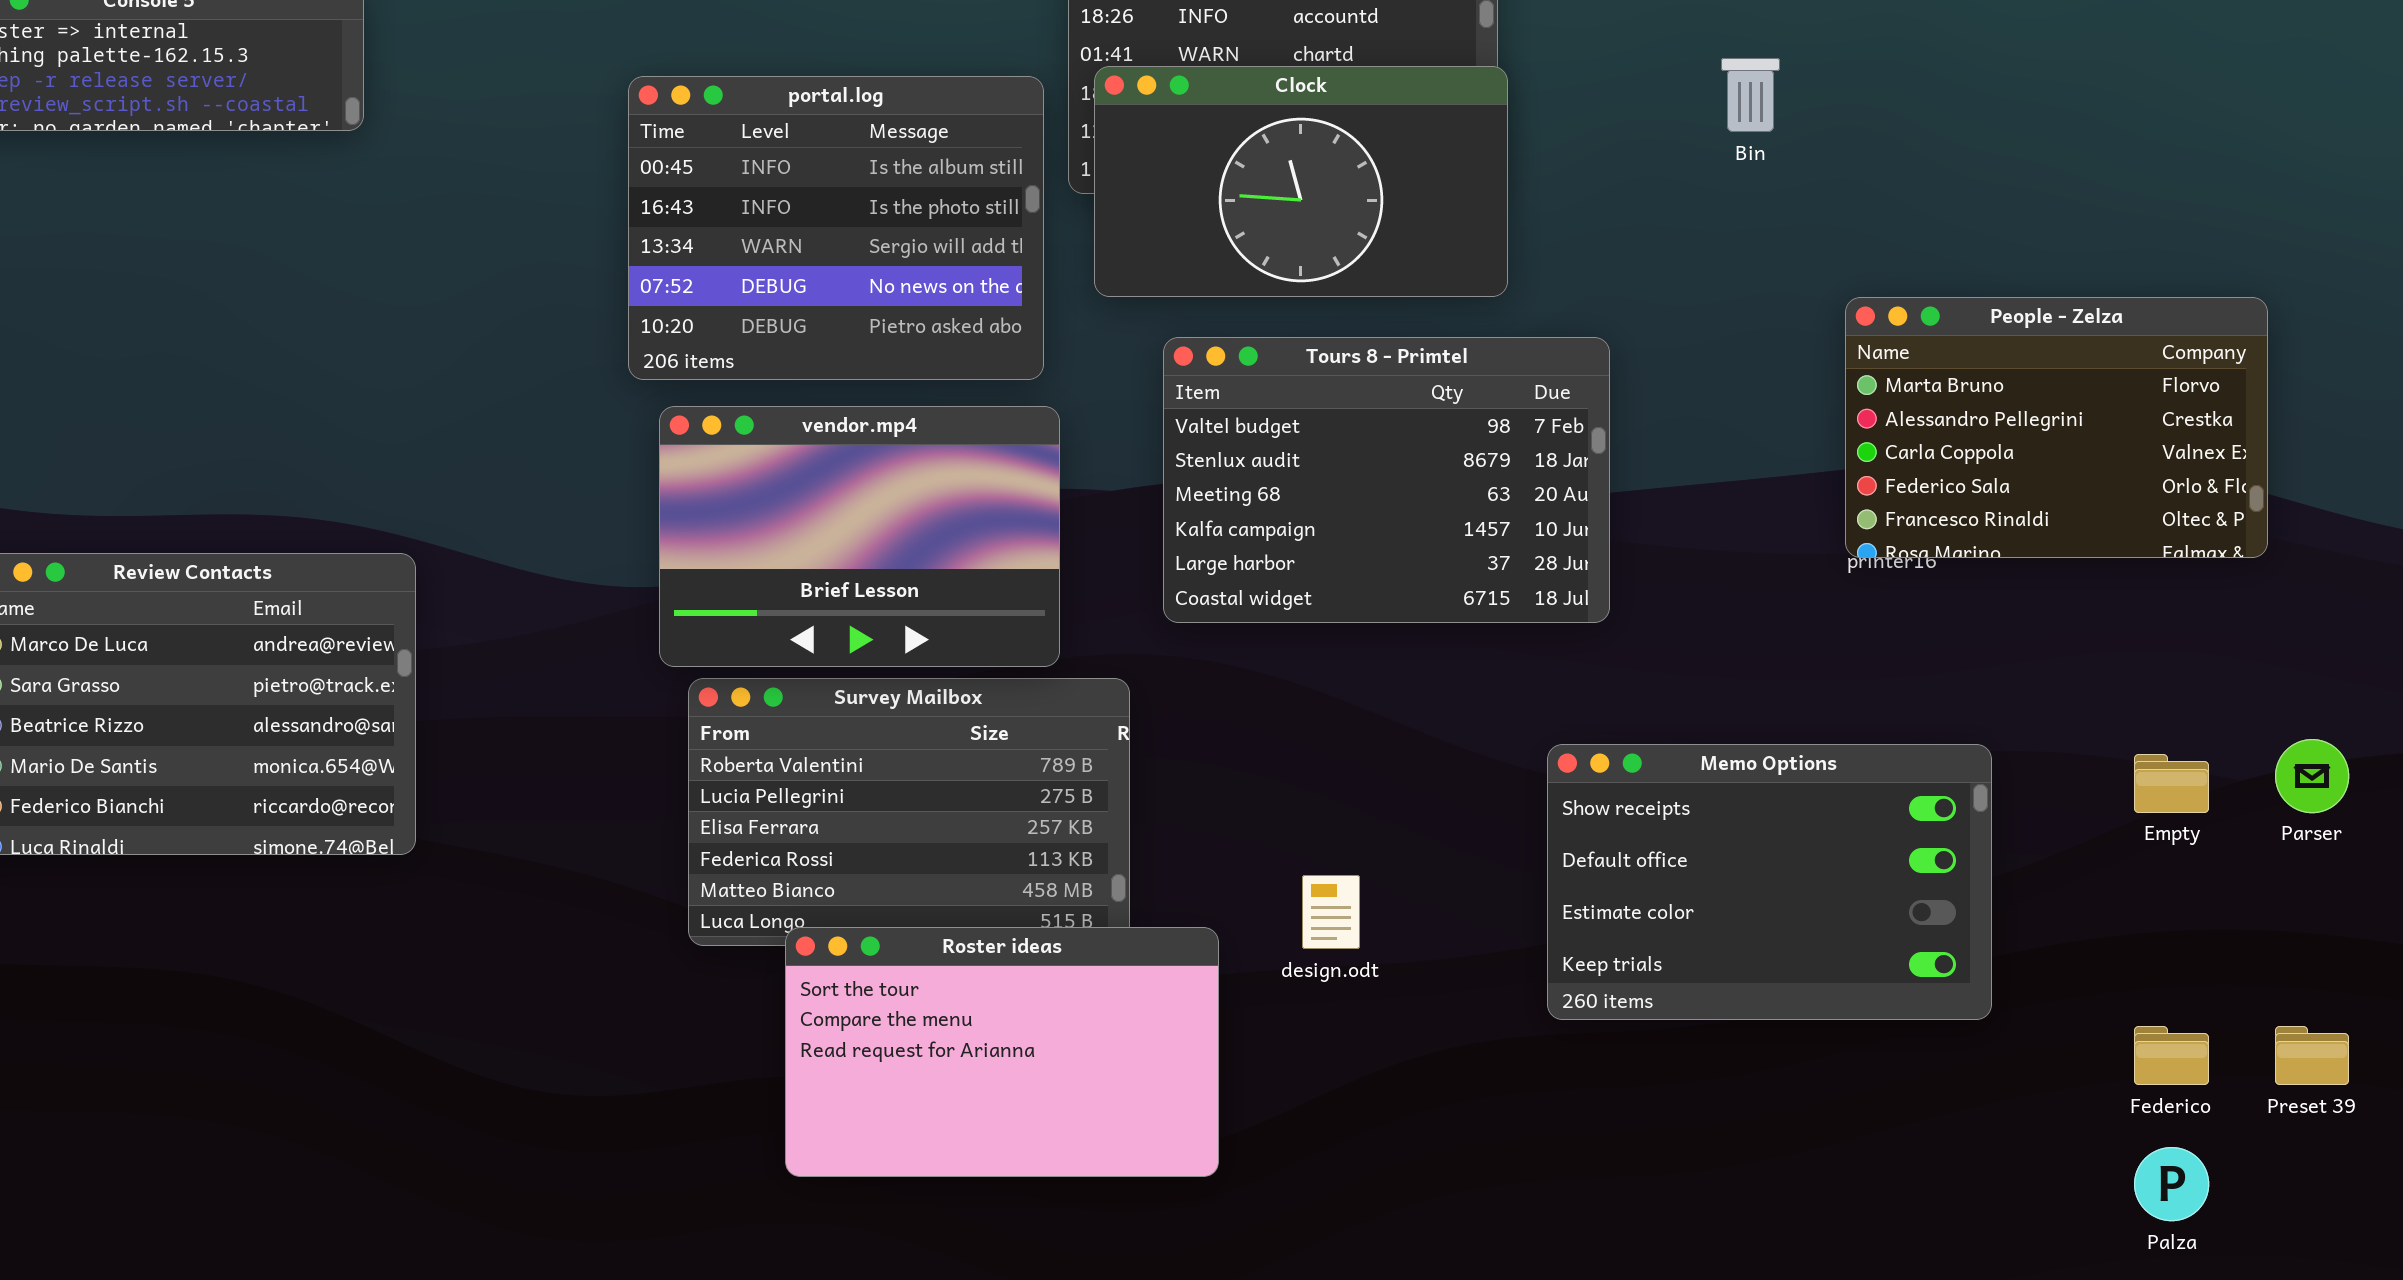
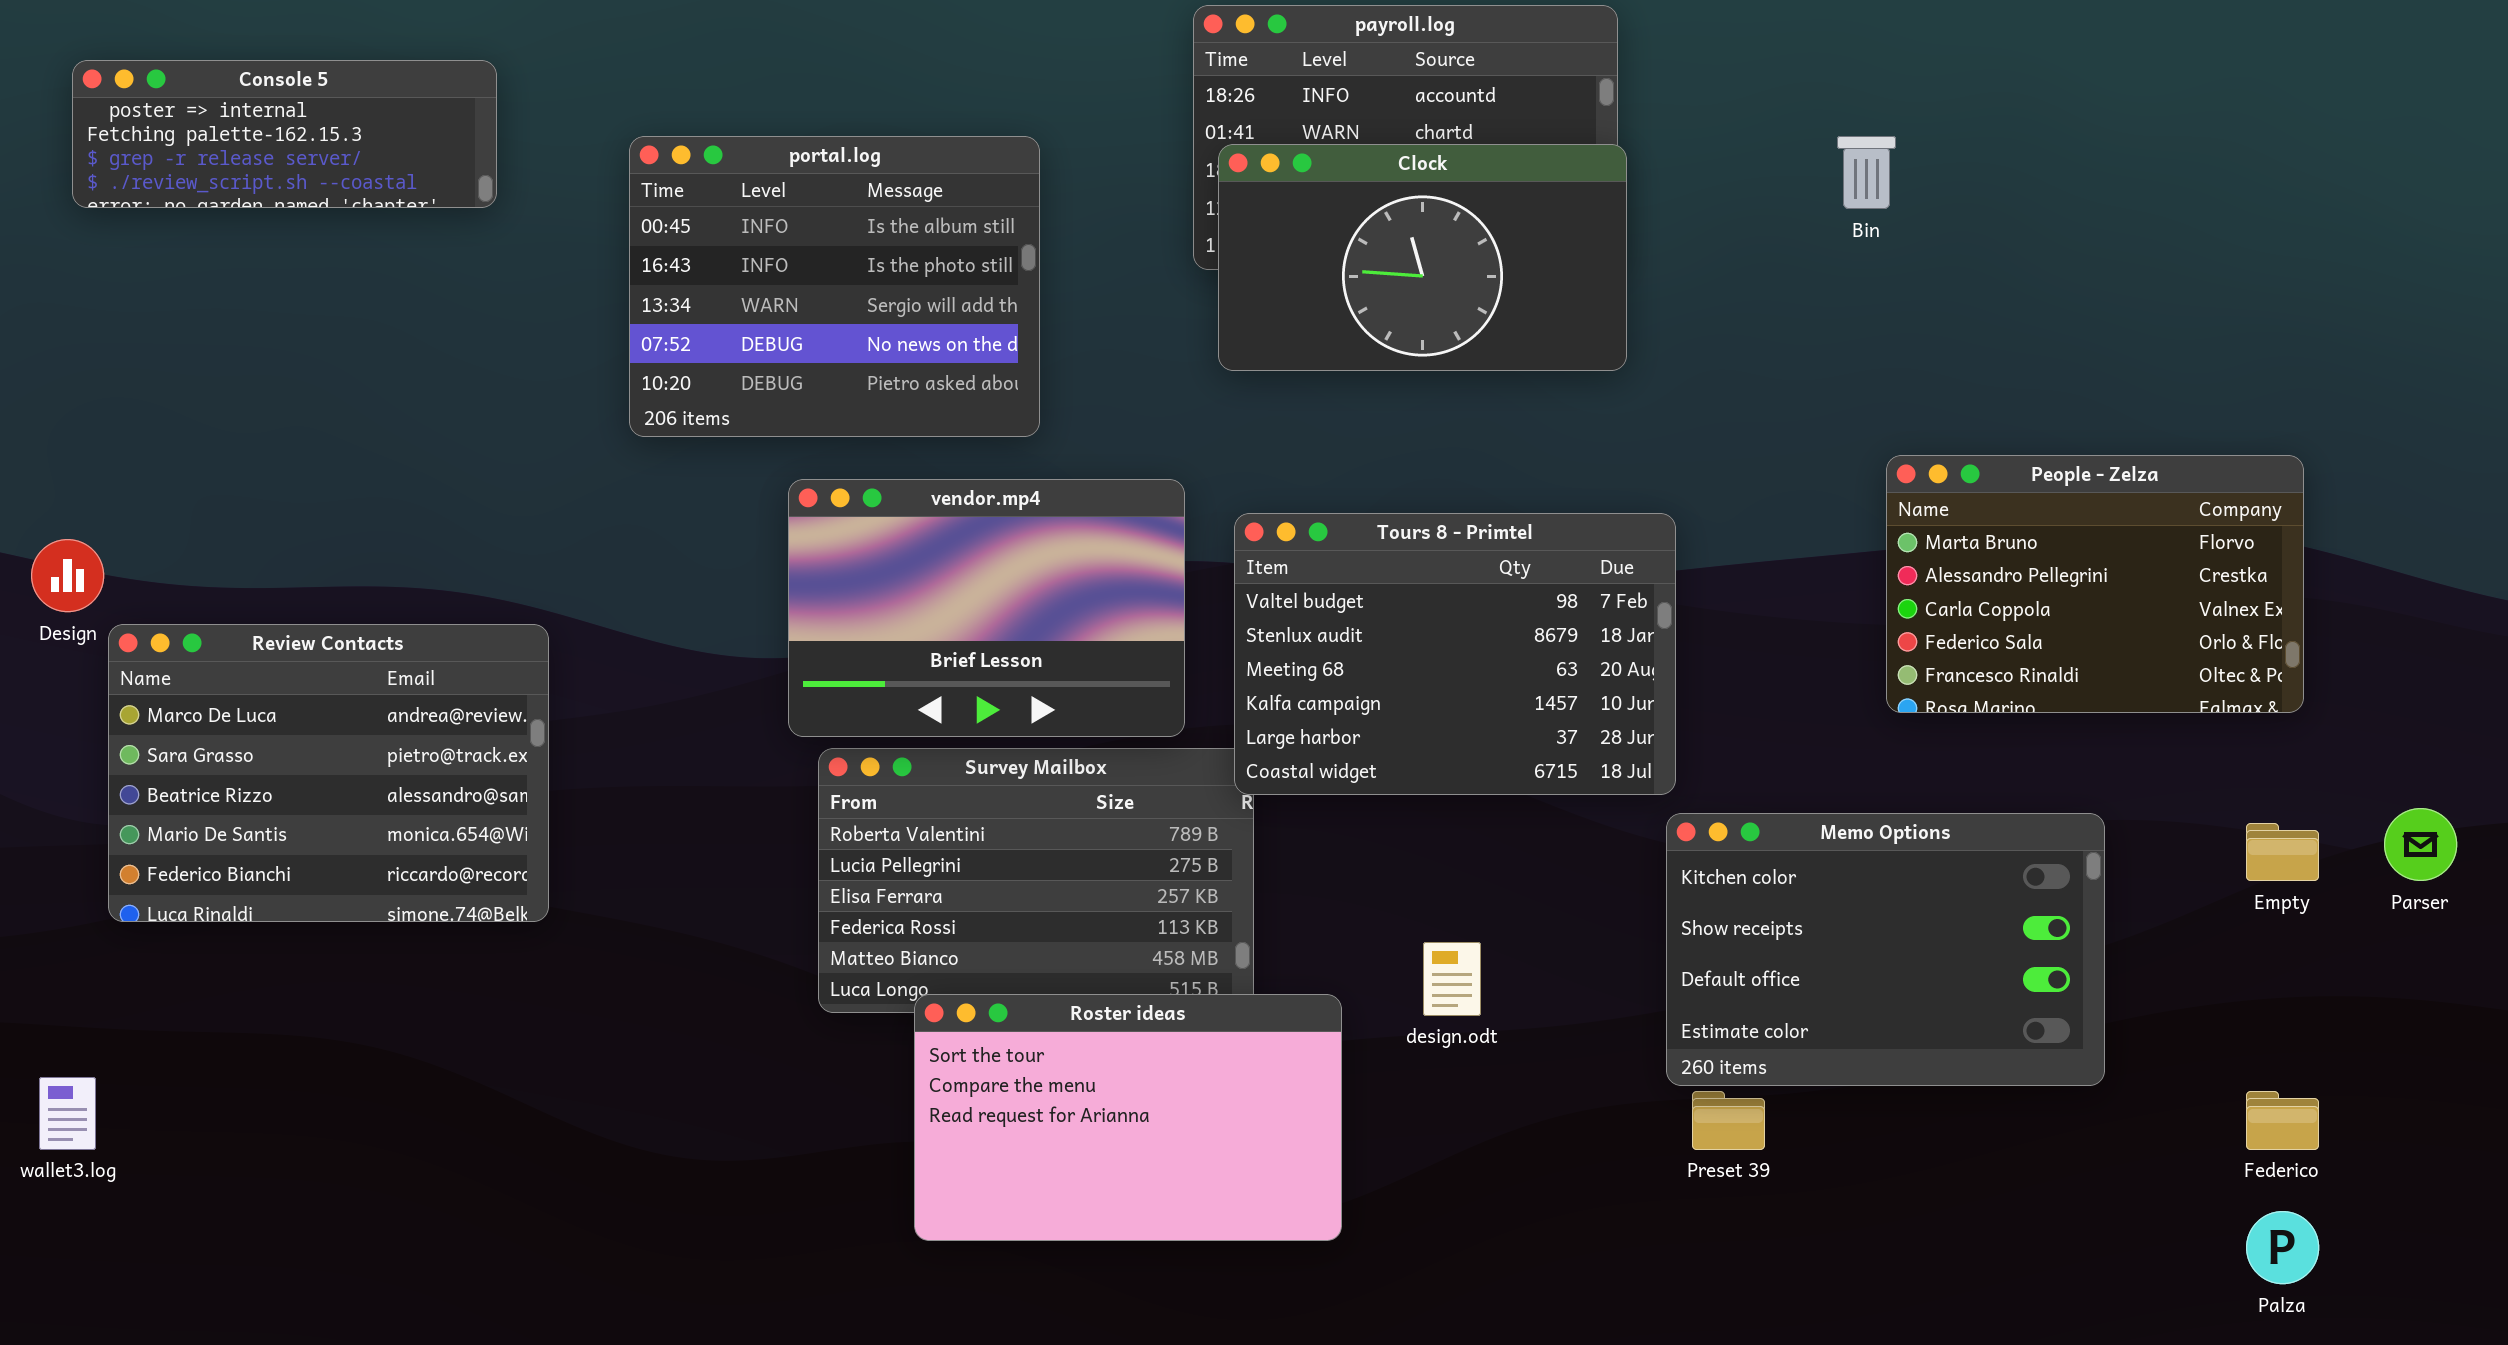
portal.log: [628,76,1044,380] -> [629,136,1040,437], moved
People - Zelza: [1845,297,2268,558] -> [1886,455,2304,713], moved
Tours 8 - Primtel: [1163,337,1610,623] -> [1234,513,1676,795], moved
Memo Options: [1547,744,1992,1020] -> [1666,813,2105,1086], scrolled up 1 row
Preset 39: [2275,1026,2349,1085] -> [1692,1091,1765,1150], moved

